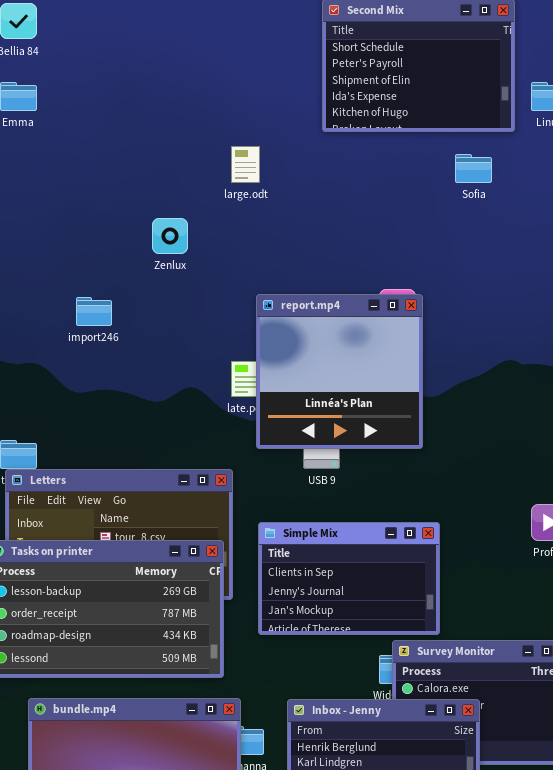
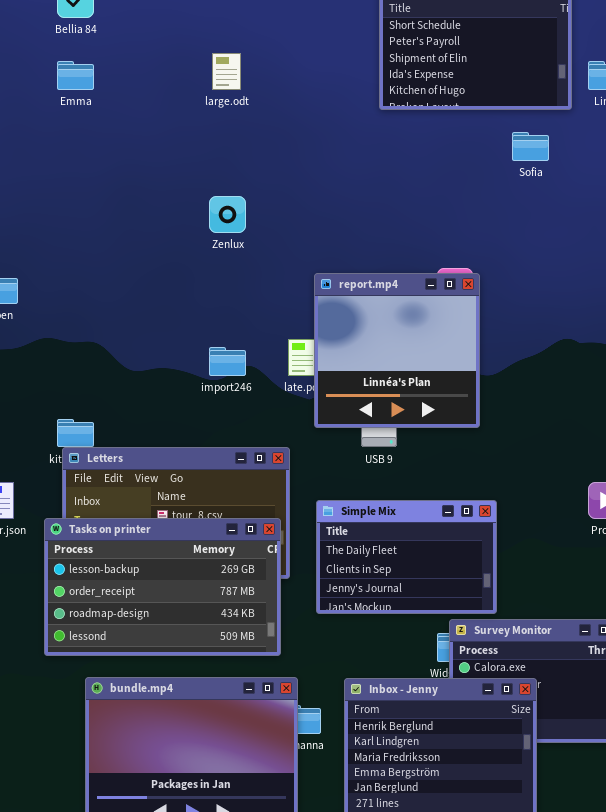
large.odt: [231,146,260,183] -> [212,53,241,90], moved
import246: [76,297,112,326] -> [209,347,246,376], moved
Simple Mix: [258,522,440,635] -> [316,500,497,614], scrolled up 1 row

